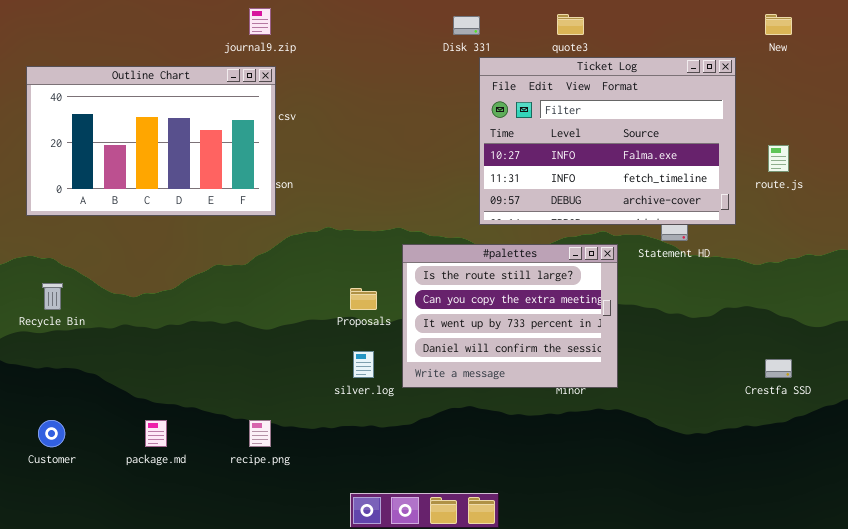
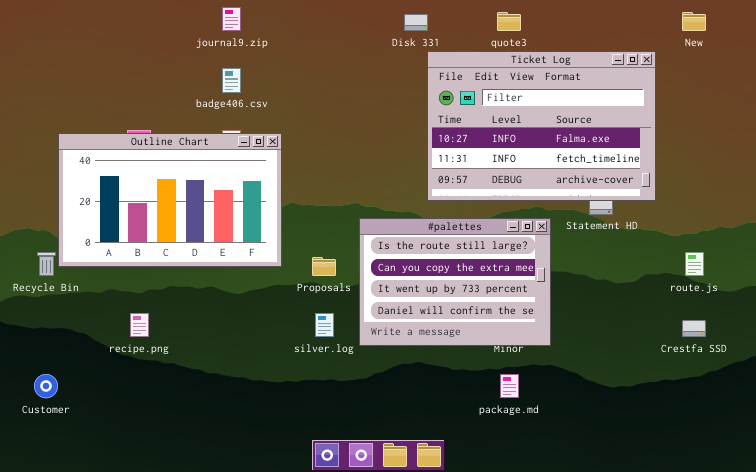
Outline Chart: [26,66,276,216] -> [58,133,282,267], moved
route.js: [768,145,789,172] -> [685,252,704,276], moved
package.md: [145,420,167,447] -> [500,374,519,398], moved
recipe.png: [249,420,271,447] -> [130,313,149,337], moved

